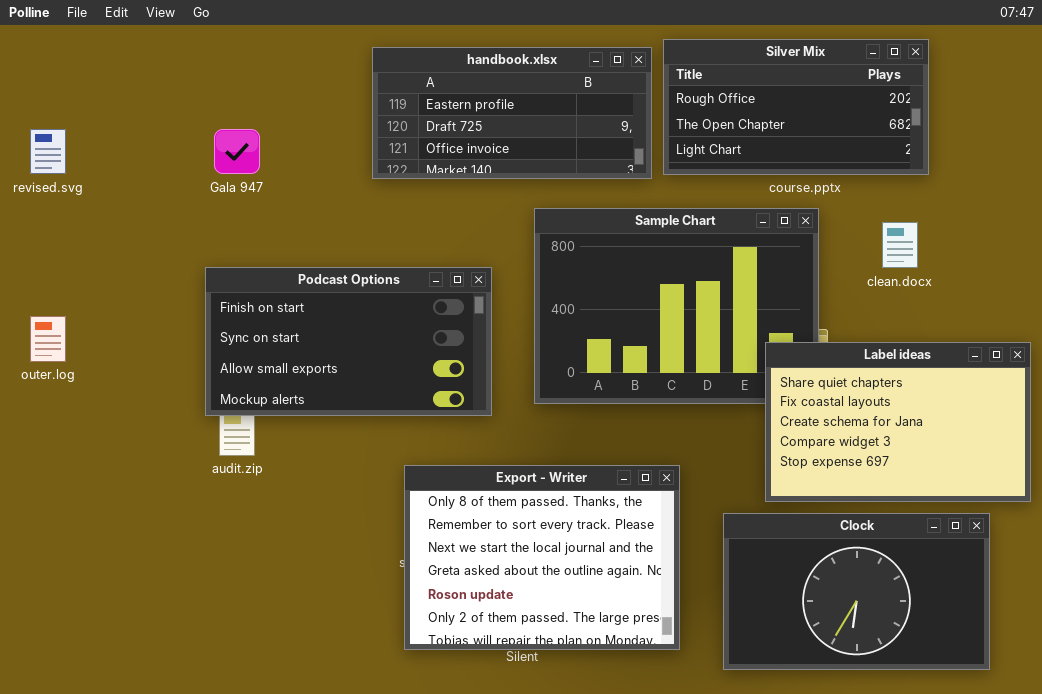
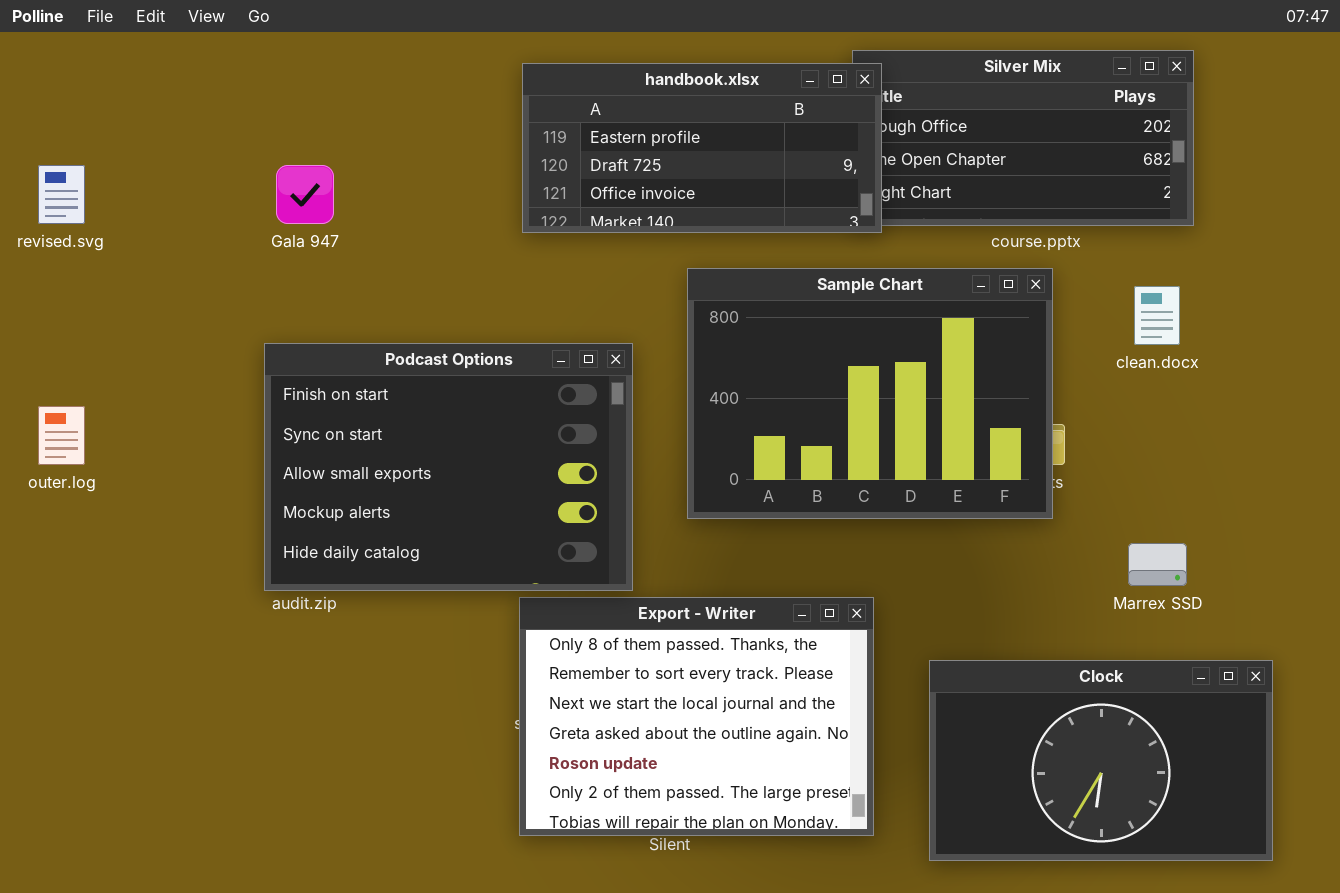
handbook.xlsx: [372,47,652,179] -> [522,63,882,233], moved
Podcast Options: [205,267,492,416] -> [264,343,633,591], resized
Label ideas: [765,342,1031,502] -> none, closed

